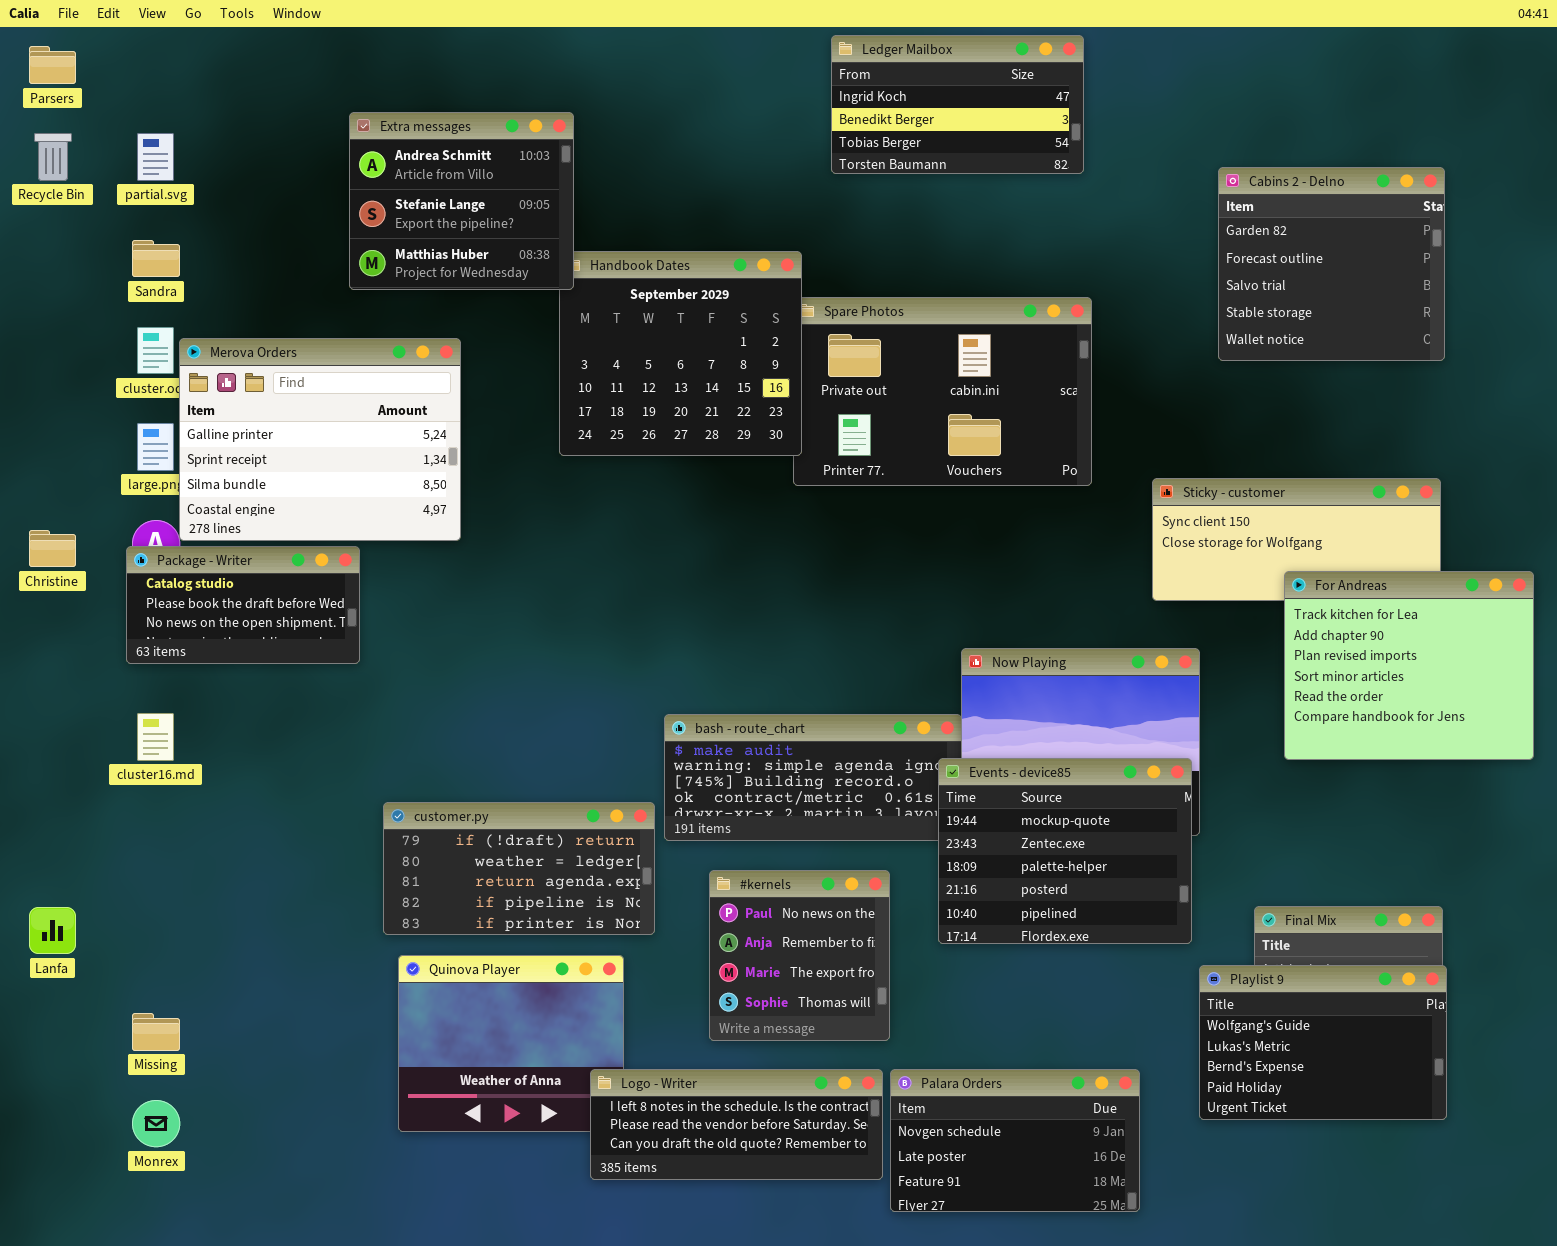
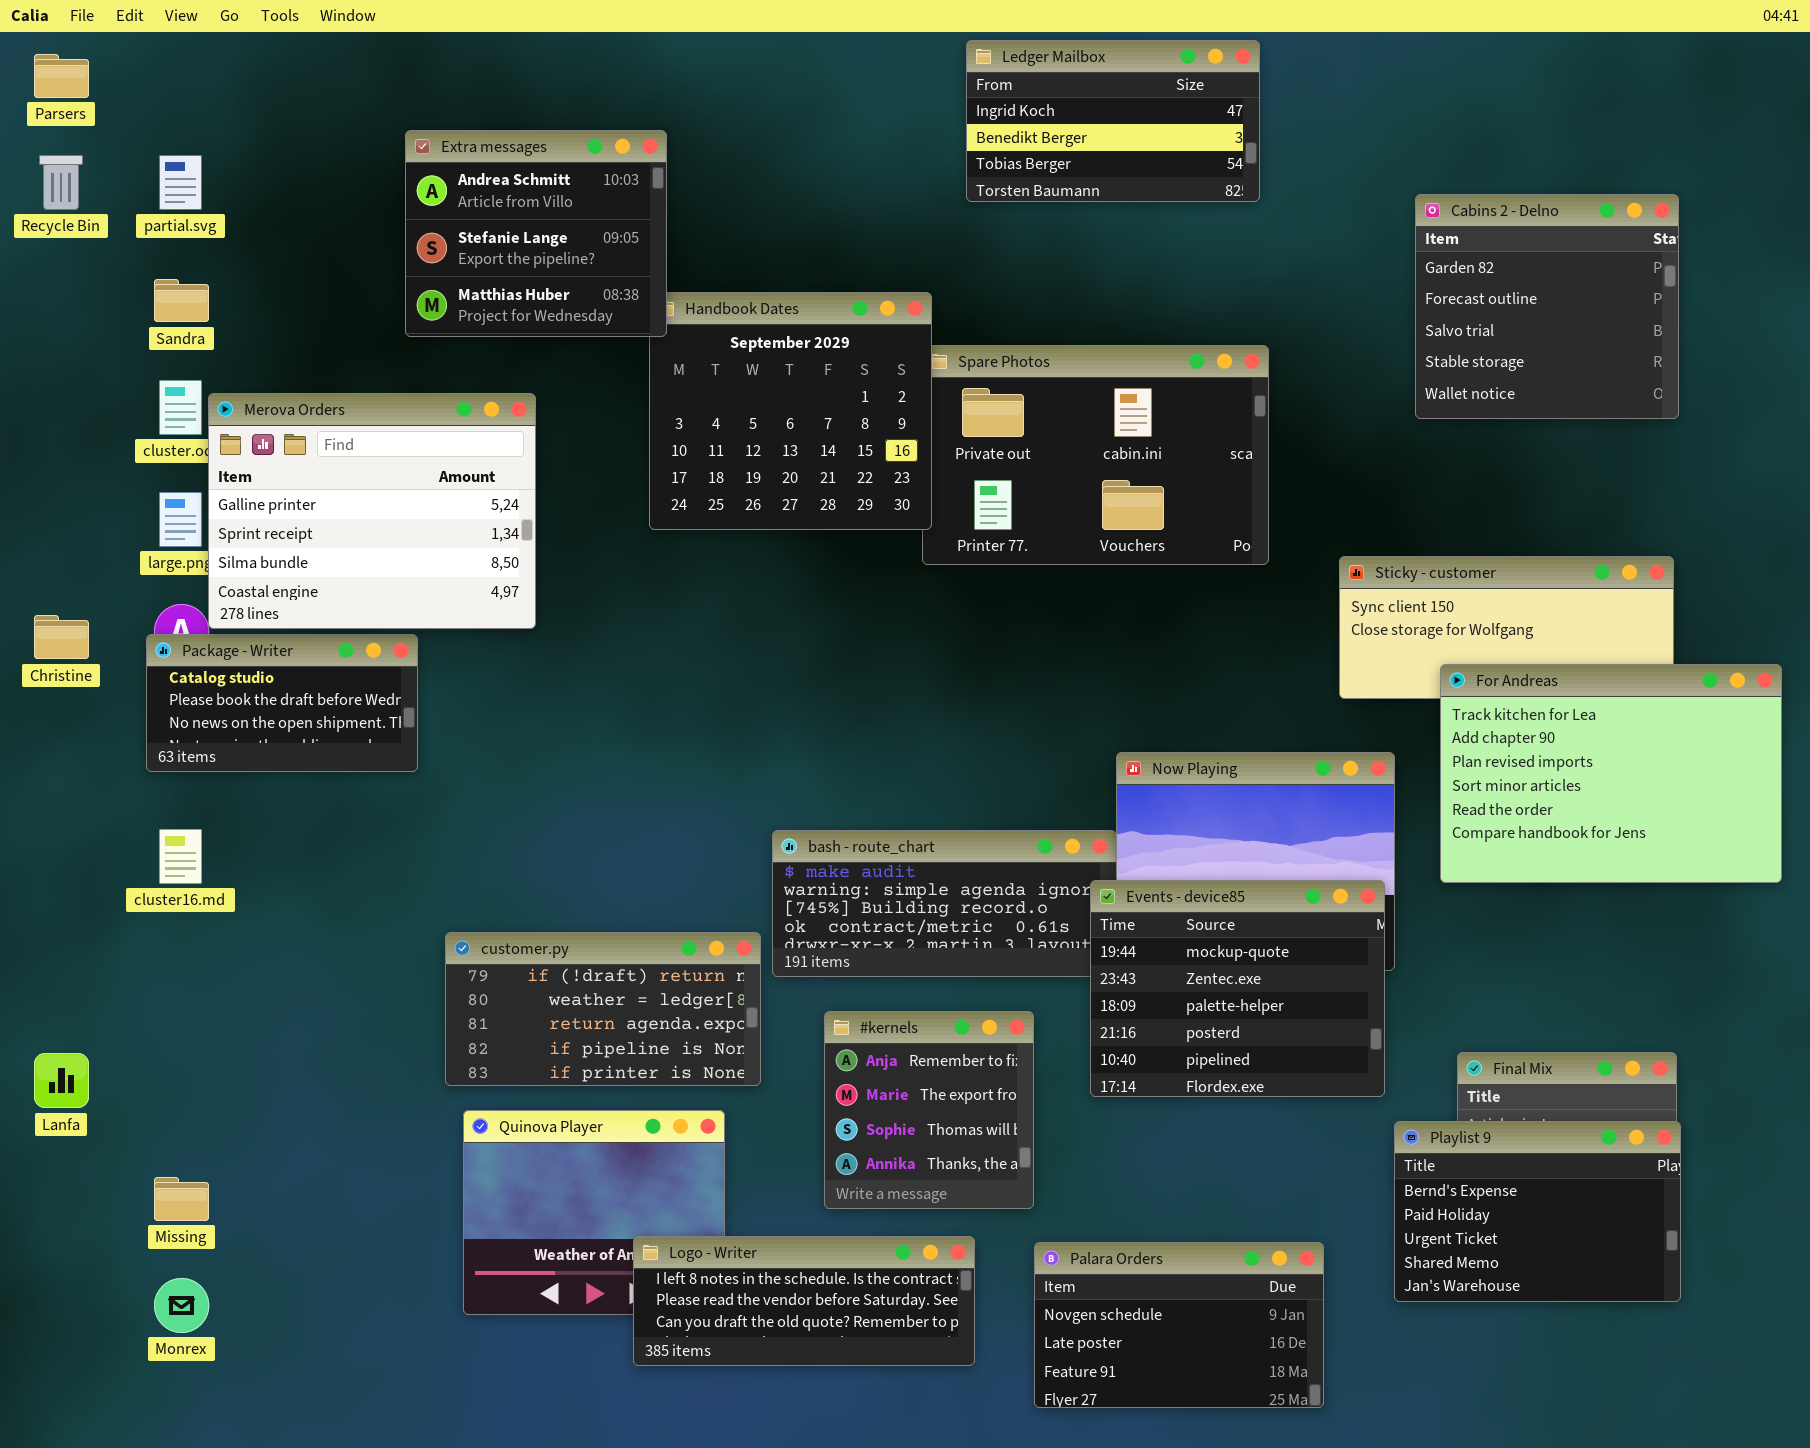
For Andreas: [1284,571,1534,760] -> [1440,664,1782,883], resized
#kernels: [709,870,890,1041] -> [824,1011,1034,1209], scrolled down 1 row
Playlist 9: [1199,965,1447,1120] -> [1394,1121,1681,1302], scrolled down 2 rows
Logo - Writer: [590,1069,883,1180] -> [633,1236,975,1366], moved

